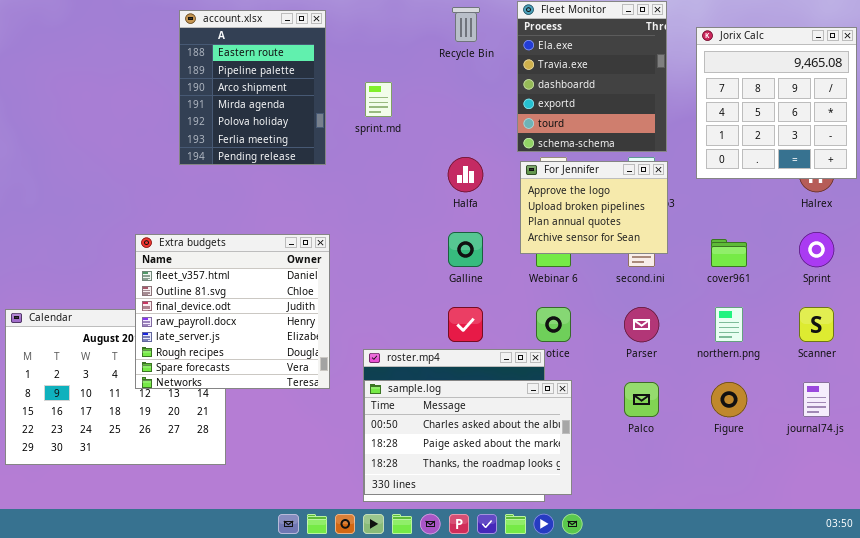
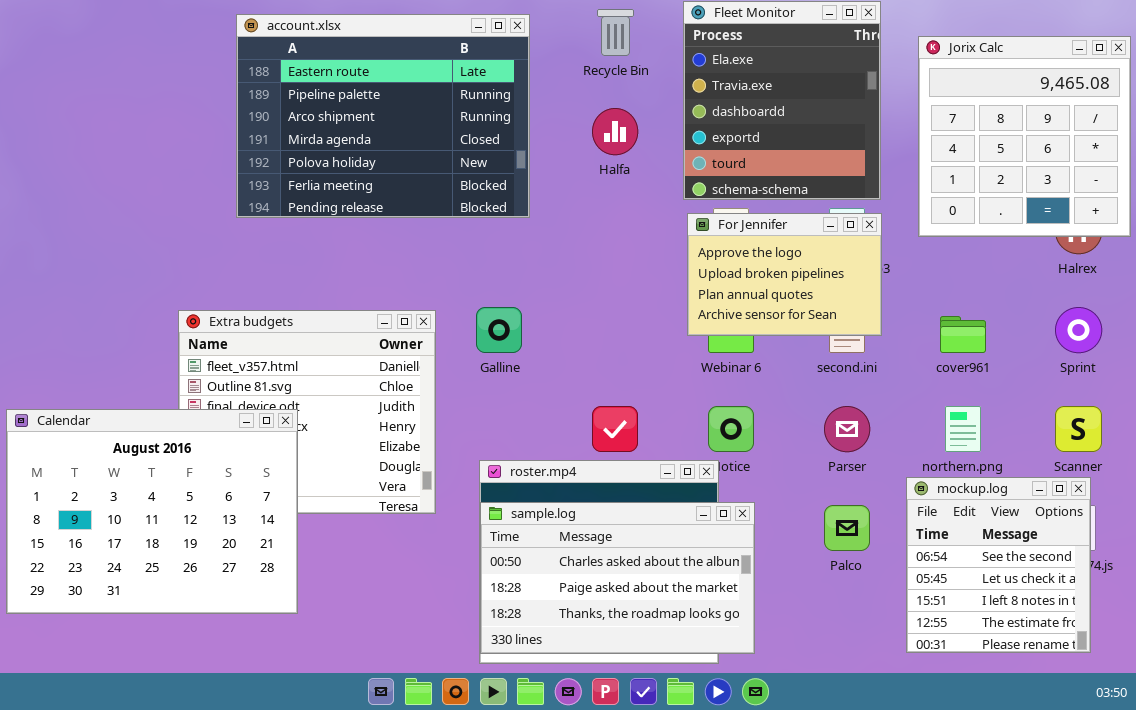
account.xlsx: [179,10,326,165] -> [236,14,530,218], resized
Halfa: [448,157,483,192] -> [592,108,638,155], moved
Galline: [448,232,483,267] -> [476,307,522,353], moved
Calendar: [5,309,226,465] -> [6,409,298,614], raised
mockup.log: none -> [906,477,1091,653], opened

